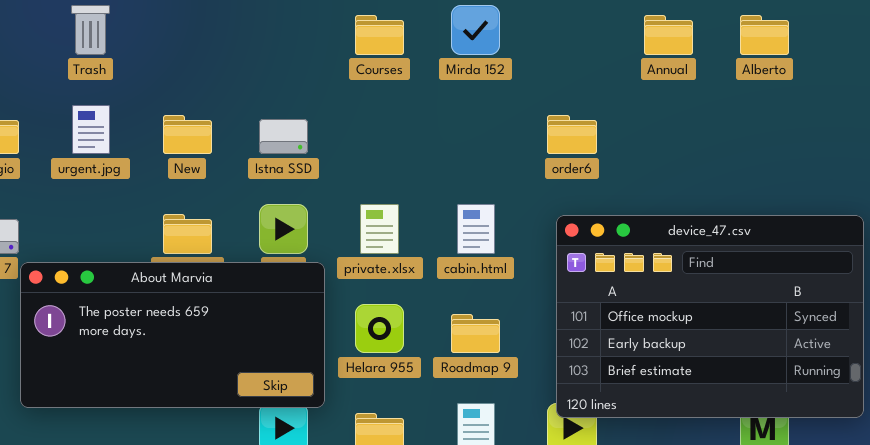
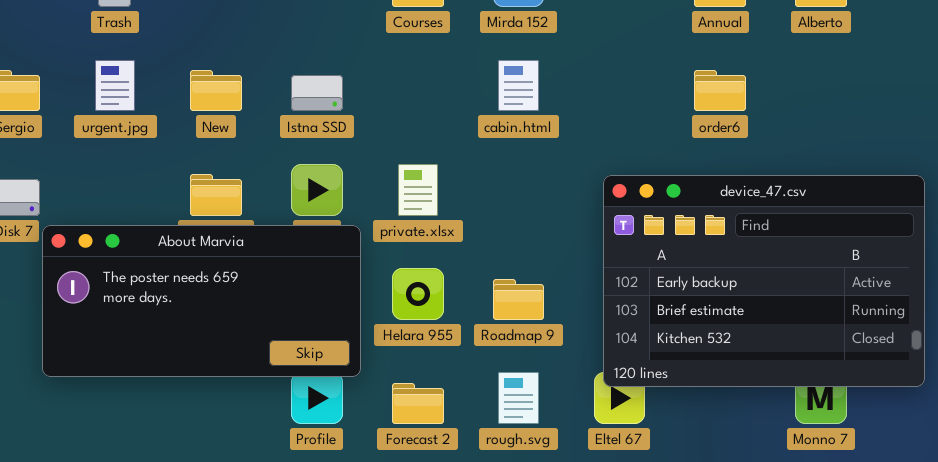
order6: [547,115,597,154] -> [694,70,746,111], moved
cabin.html: [457,204,495,254] -> [498,60,539,111], moved
device_47.csv: [556,215,864,418] -> [603,175,925,387], scrolled down 1 row

